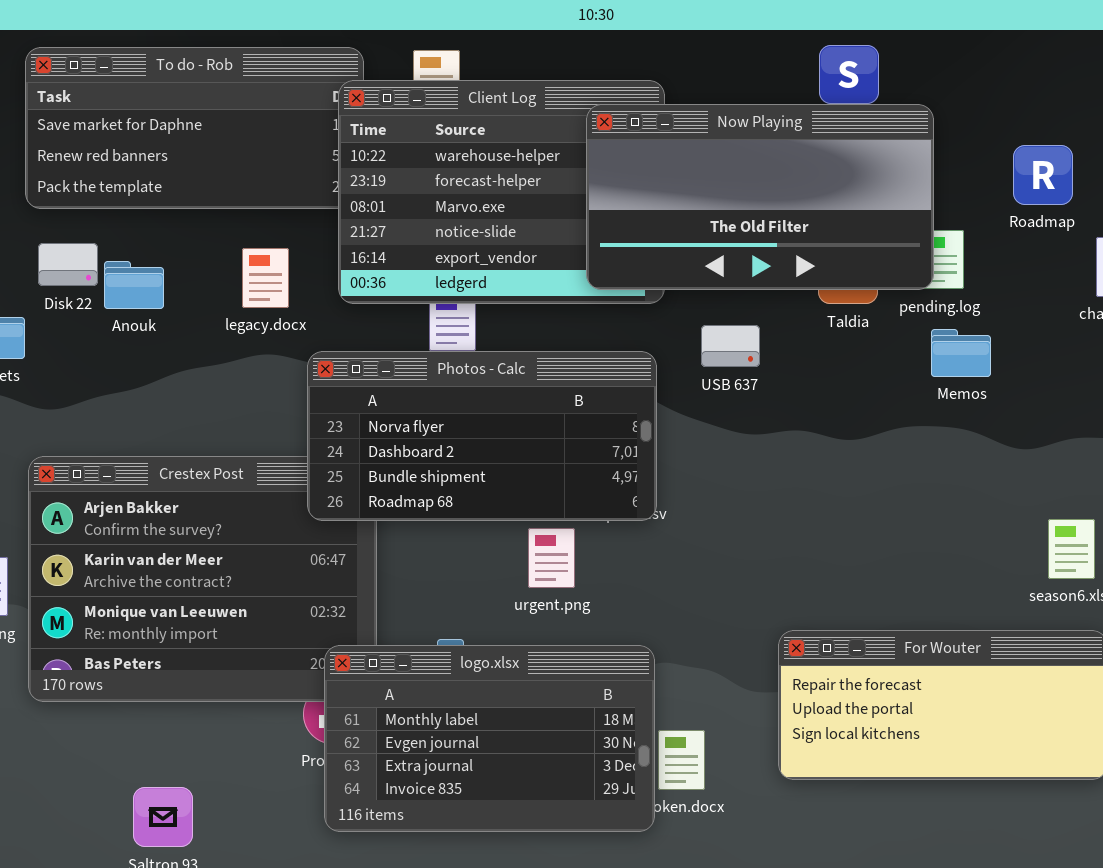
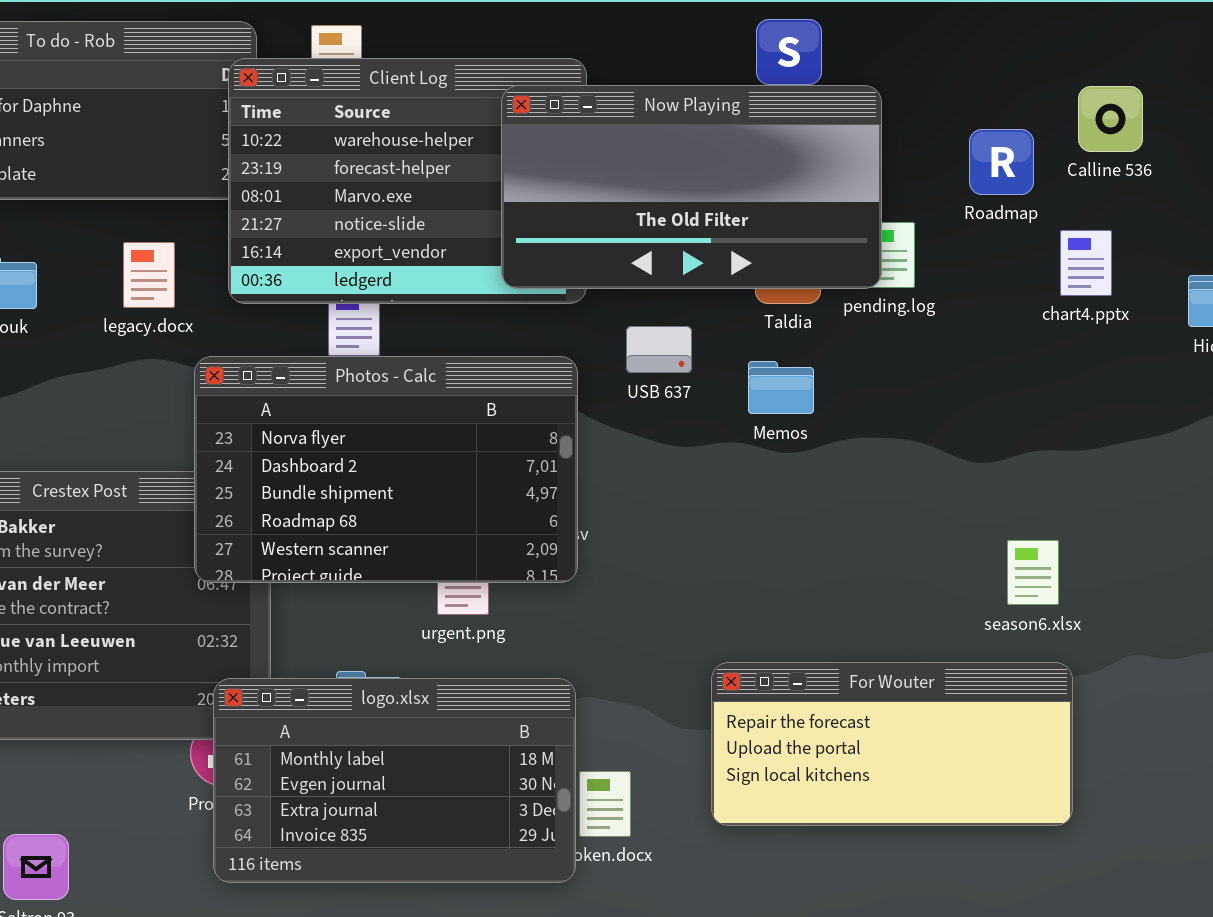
Memos: [931,329,991,377] -> [748,361,814,414], moved
Photos - Calc: [307,351,657,521] -> [194,356,578,583], resized

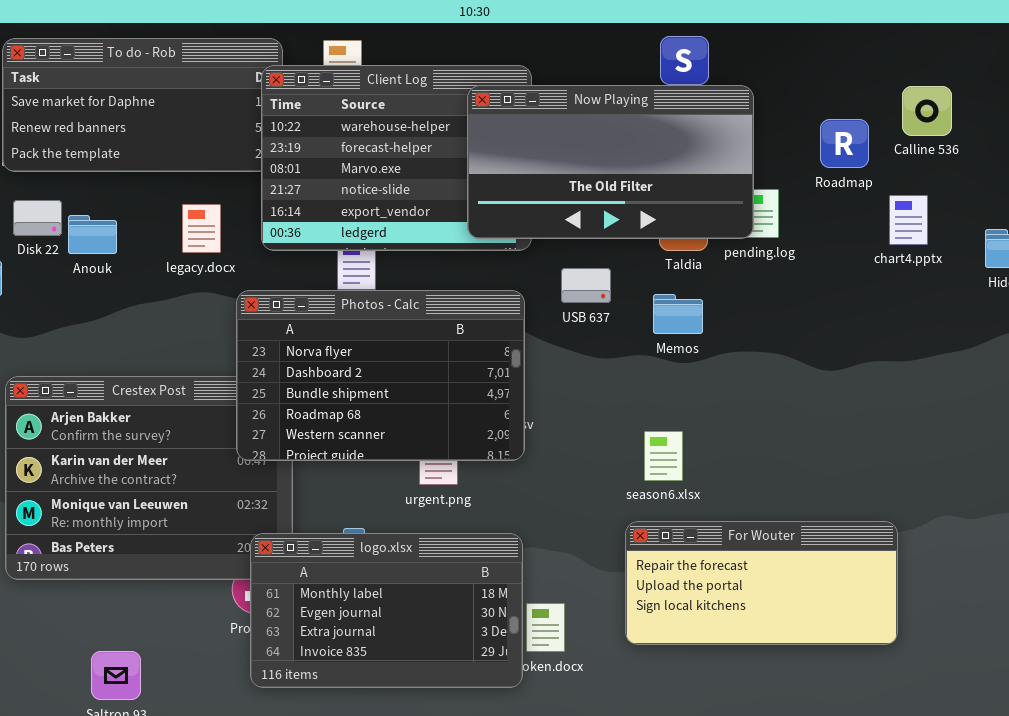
season6.xlsx: [1007,540,1059,605] -> [644,431,683,481], moved

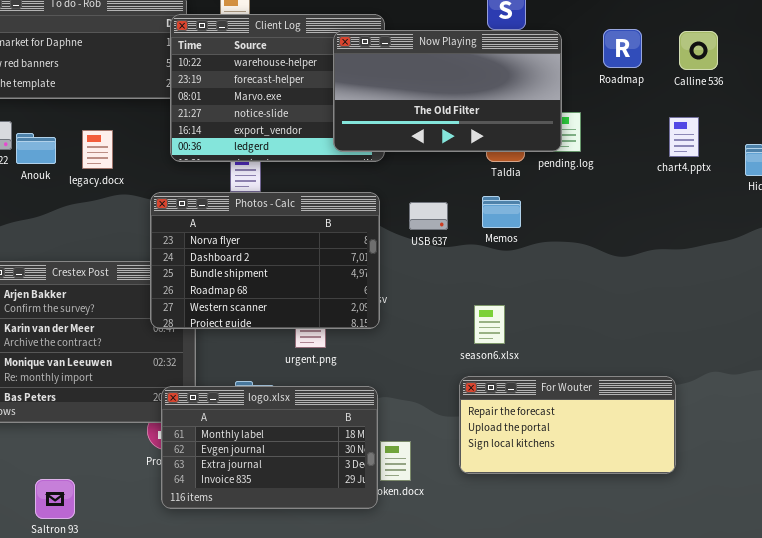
Roadmap: [820,119,869,168] -> [603,29,642,68], moved
legacy.docx: [182,204,221,253] -> [82,130,113,169], moved
USB 637: [561,268,611,303] -> [409,202,448,230], moved

